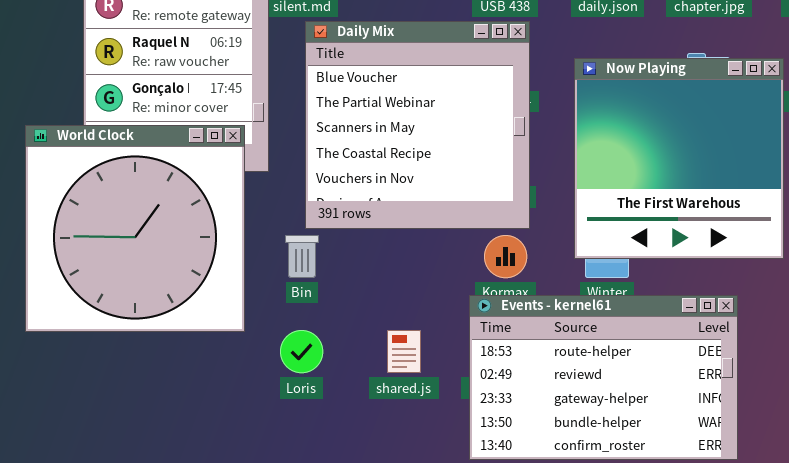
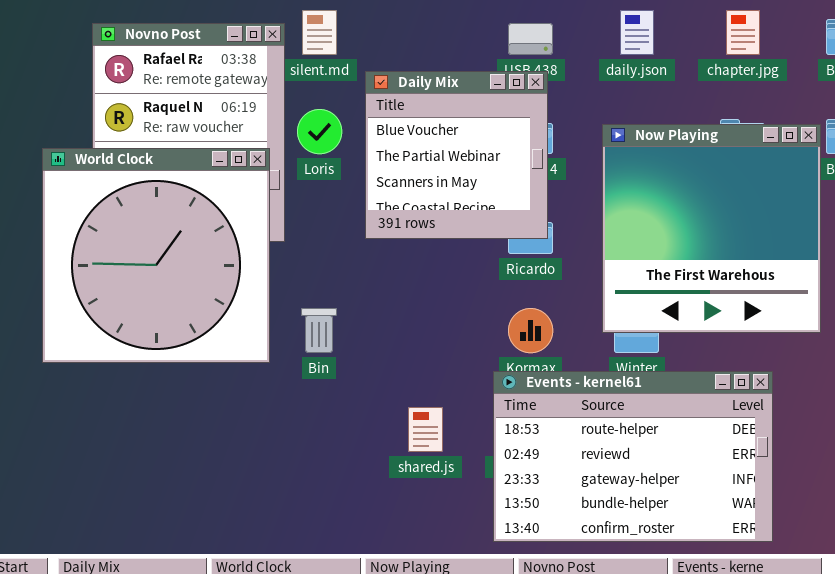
Daily Mix: [305,21,530,229] -> [365,71,548,239], moved, resized
World Clock: [25,125,245,332] -> [42,148,270,363], moved
Loris: [280,330,323,373] -> [297,109,342,154], moved

